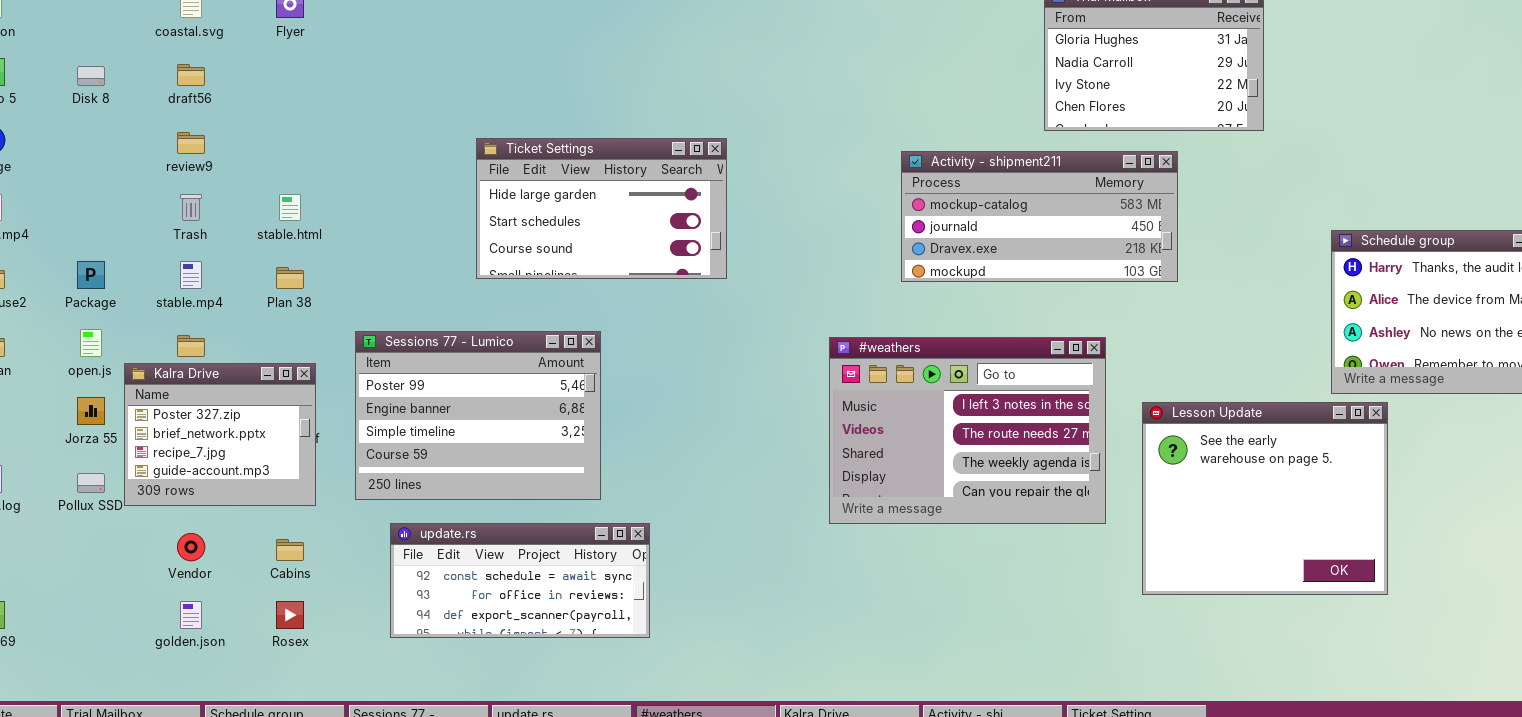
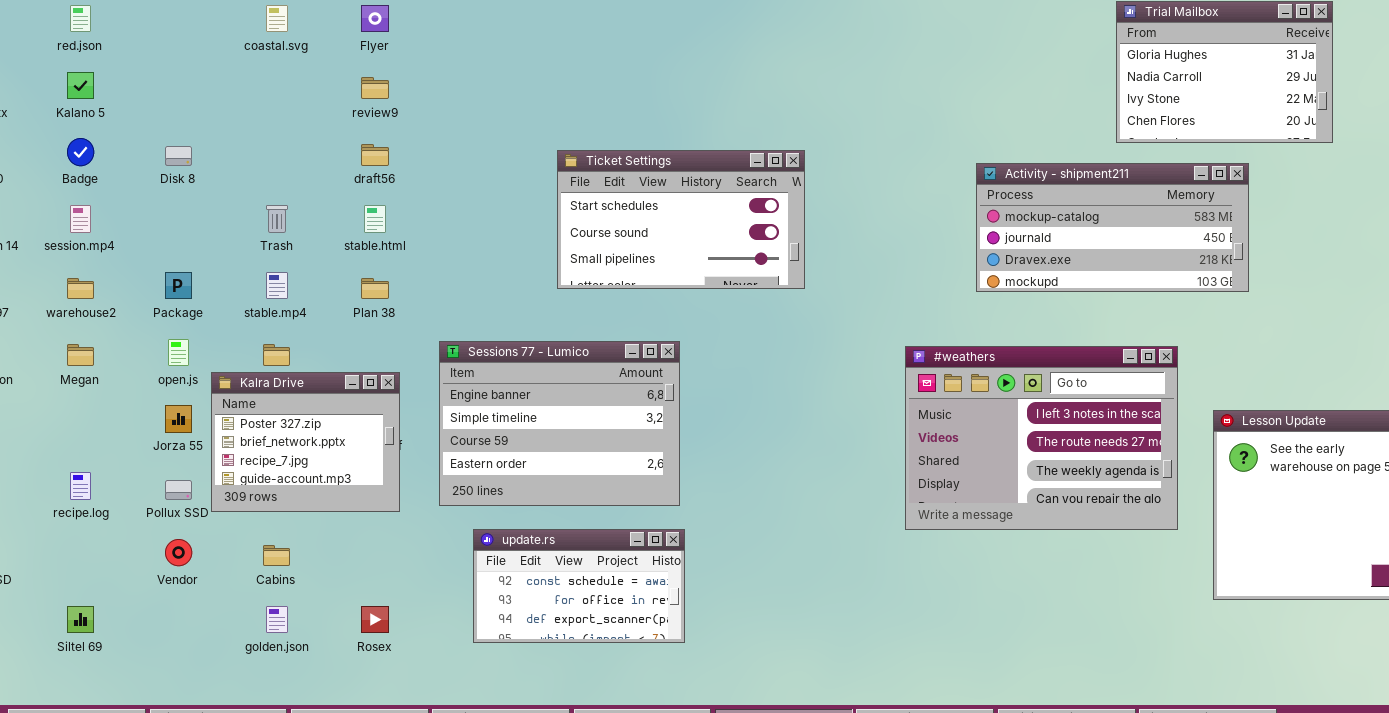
draft56: [177,64,205,86] -> [361,144,389,166], moved
Disk 8: [77,66,105,86] -> [165,146,192,166], moved
review9: [177,132,205,154] -> [361,77,389,99], moved
Ticket Settings: [476,138,727,279] -> [557,150,805,289], scrolled down 1 row
Sessions 77 - Lumico: [355,331,601,500] -> [439,341,680,506], scrolled down 1 row
update.rs: [390,523,650,638] -> [473,529,685,643], resized
Vendor: [177,533,205,561] -> [165,539,192,566], moved
Cabins: [276,539,304,561] -> [263,545,290,566], moved

